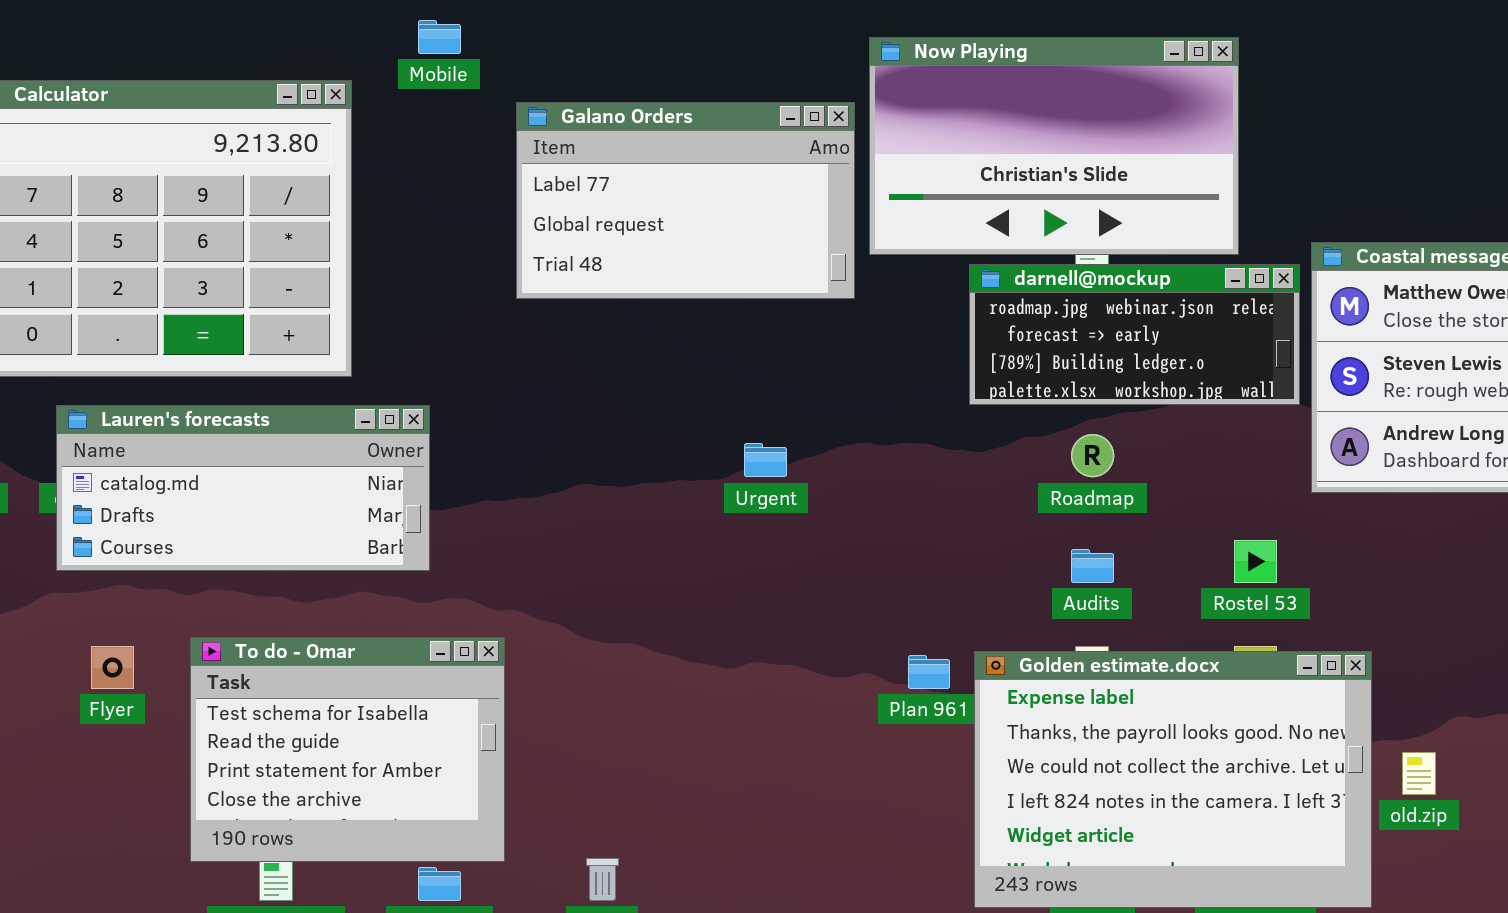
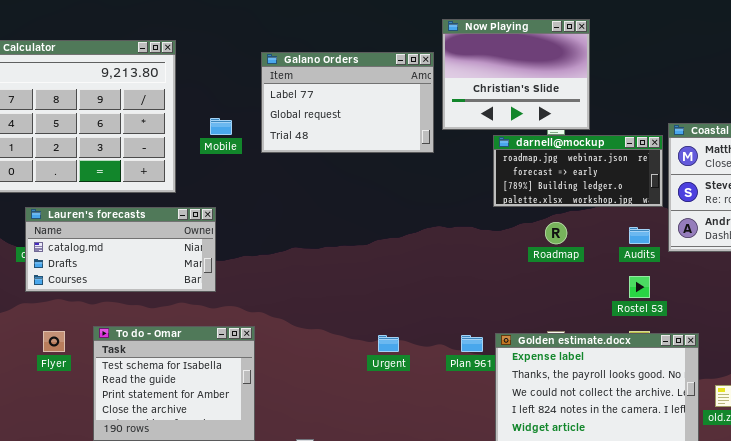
Mobile: [418,20,461,54] -> [210,118,232,135], moved
Now Playing: [869,37,1239,255] -> [442,19,590,130], resized
Urgent: [744,443,787,477] -> [378,335,399,352], moved
Audits: [1071,549,1114,583] -> [629,227,650,244], moved

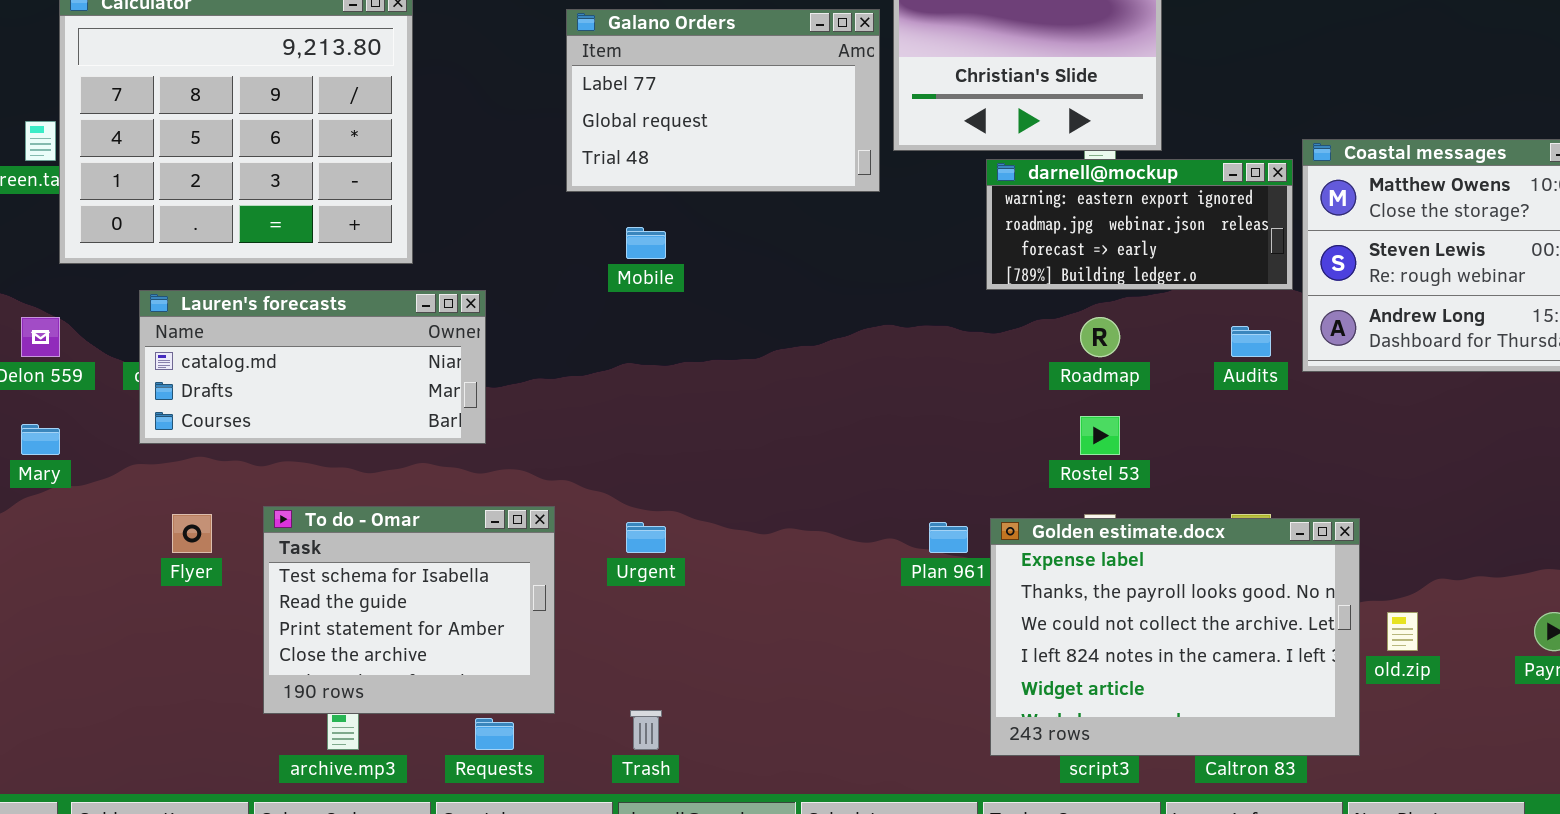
Mobile: [210,118,232,135] -> [626,227,666,259], moved
darnell@mockup: [493,135,663,207] -> [986,159,1293,290], scrolled up 1 row
Rostel 53: [629,276,650,298] -> [1080,416,1120,455], moved
Urgent: [378,335,399,352] -> [626,522,666,553], moved

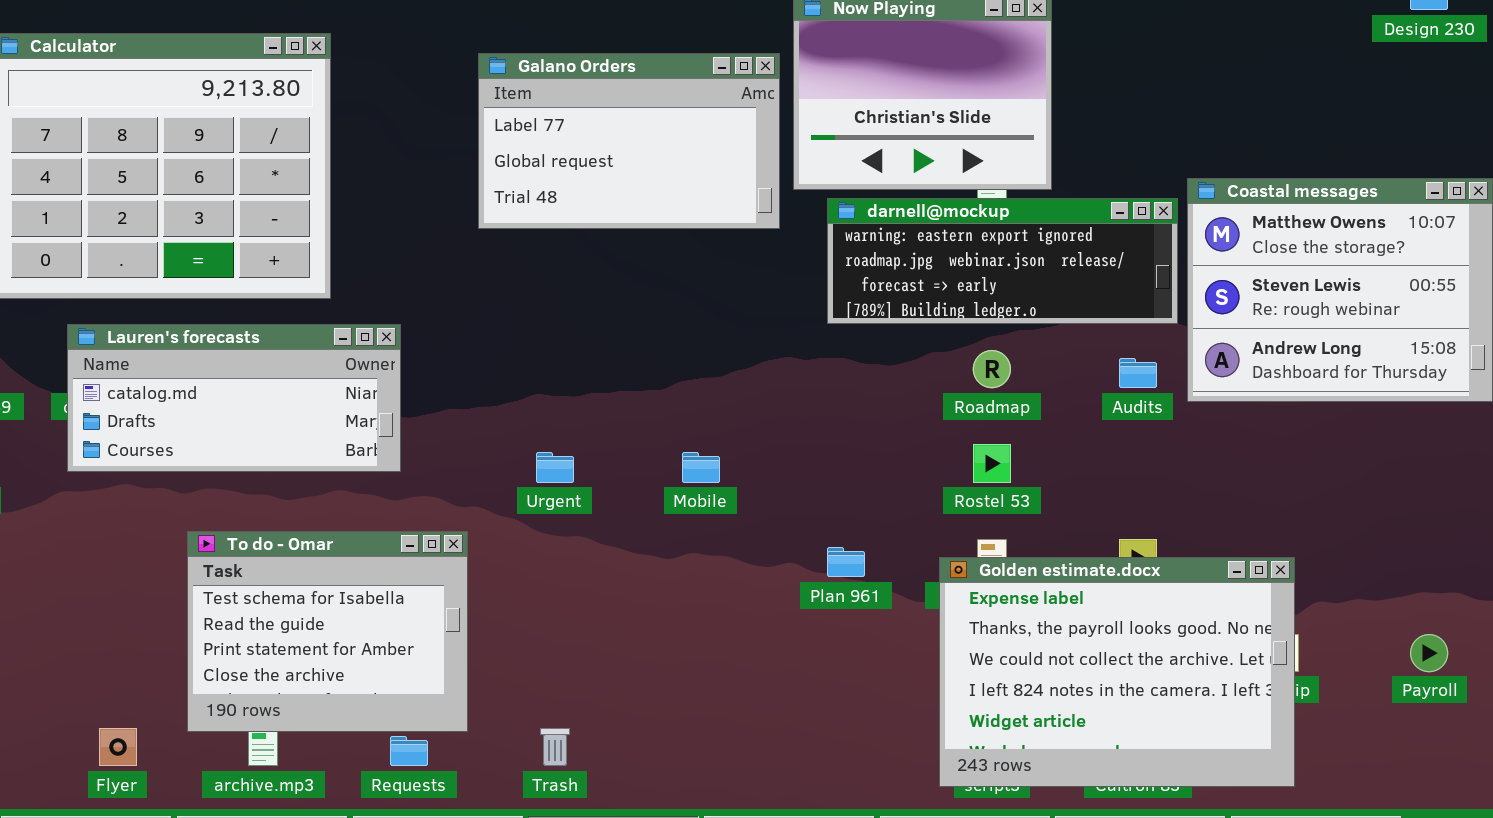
darnell@mockup: [986,159,1293,290] -> [827,198,1178,324], resized
Mobile: [626,227,666,259] -> [682,452,720,483], moved
Flyer: [172,514,212,553] -> [99,728,137,766], moved
Golden estimate.docx: [990,518,1360,756] -> [939,557,1295,787], moved
Urgent: [626,522,666,553] -> [536,452,574,483], moved

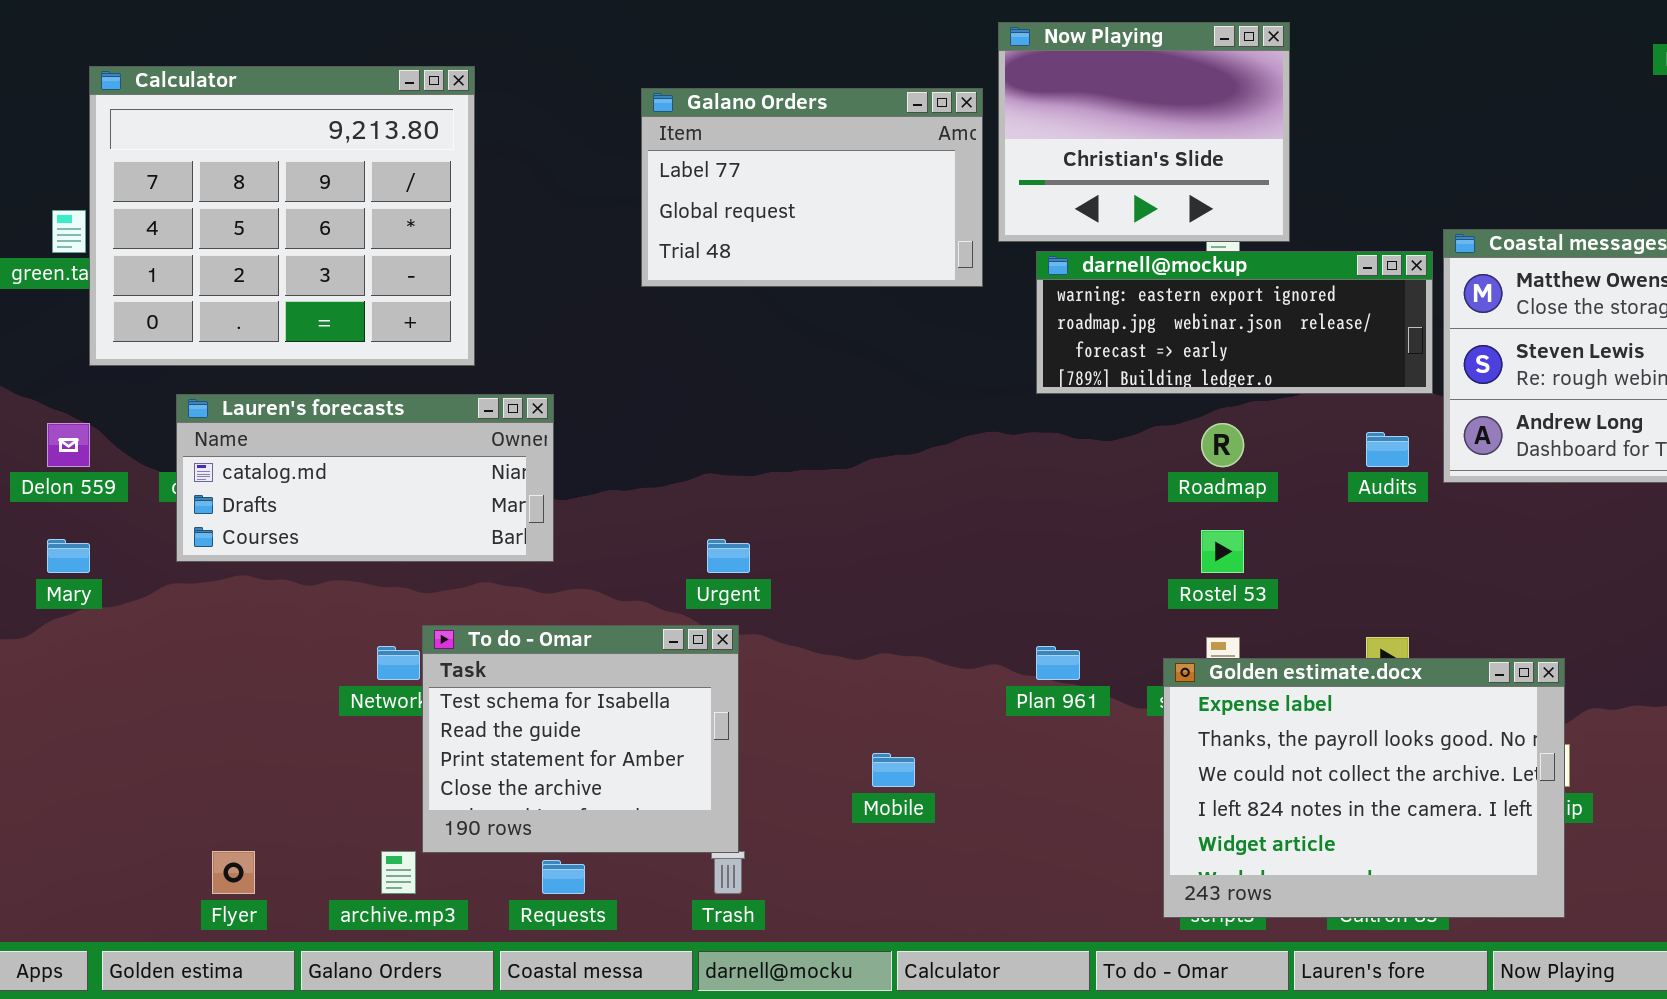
Mobile: [682,452,720,483] -> [872,753,915,787], moved
To do - Omar: [187,531,468,732] -> [422,625,739,853], moved

